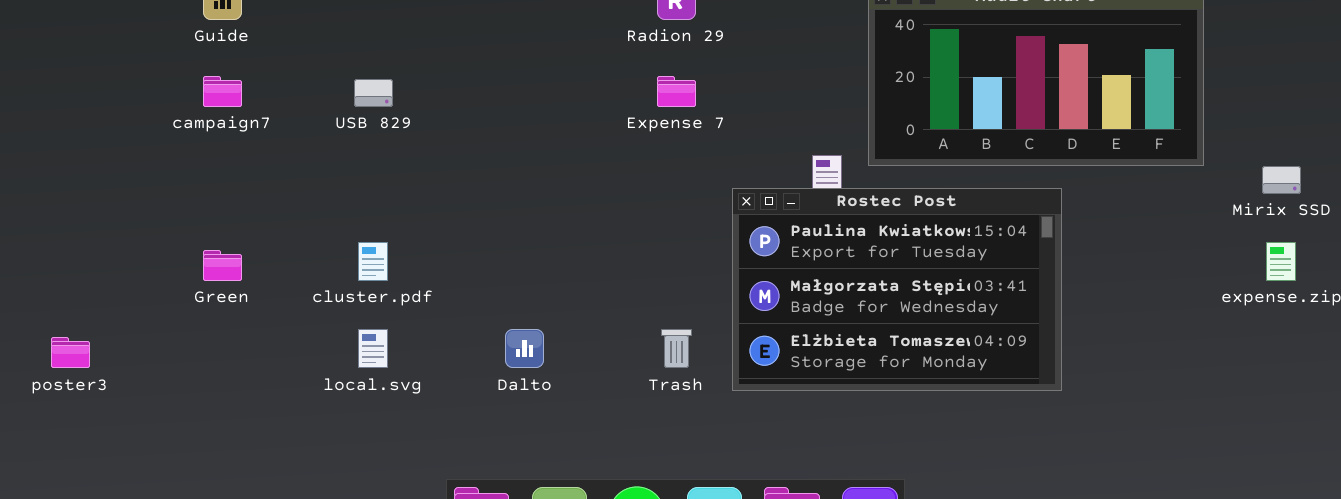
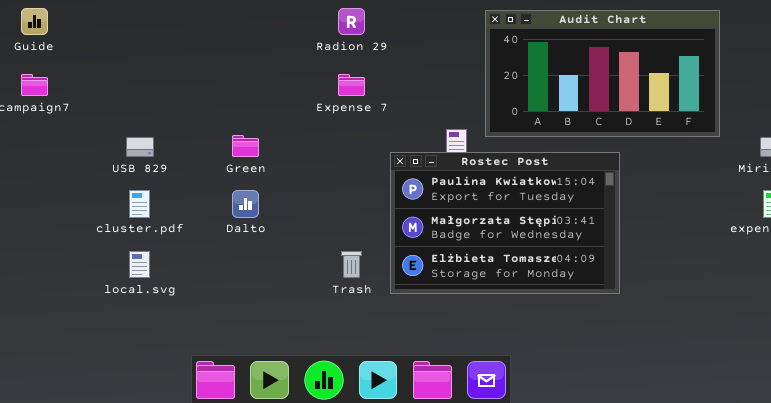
USB 829: [354,79,393,107] -> [126,137,154,157], moved
Green: [203,250,242,281] -> [232,135,259,157], moved
Dalto: [505,329,544,368] -> [232,190,259,218], moved

